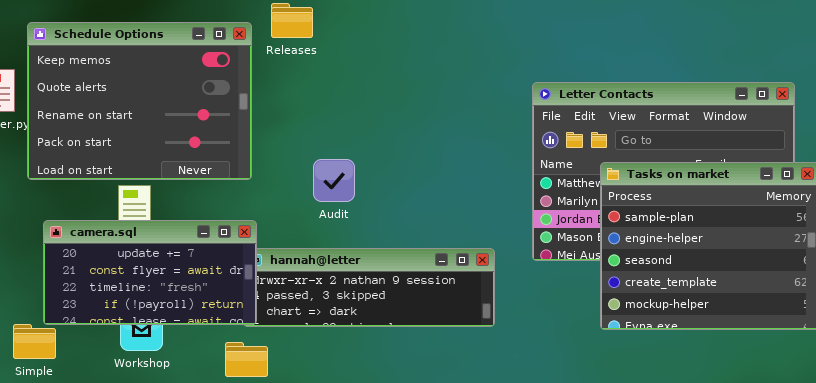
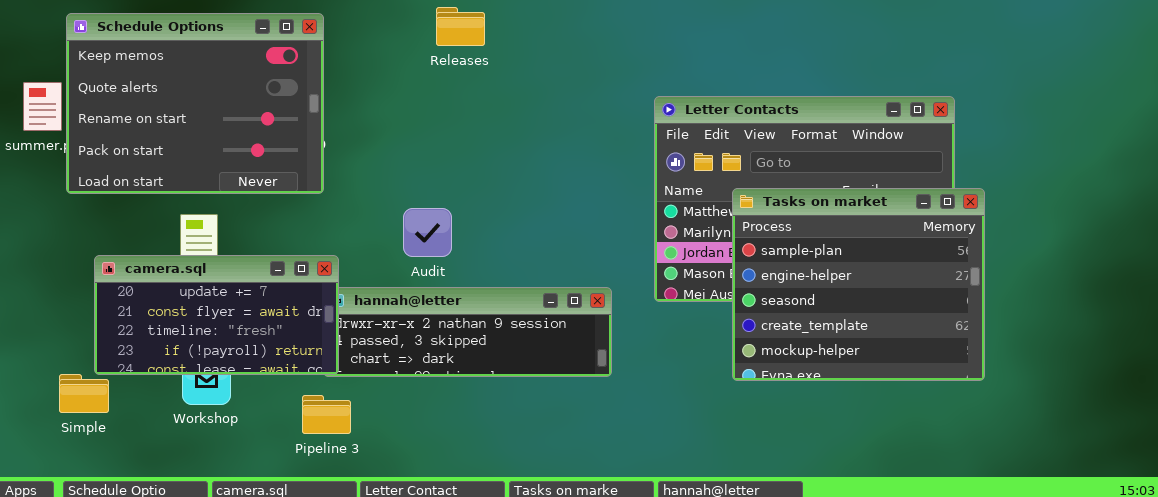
Releases: [271,3,313,38] -> [436,7,485,46], moved
Schedule Options: [27,22,252,180] -> [66,13,324,194], moved
Audit: [313,159,355,202] -> [403,208,452,257], moved

